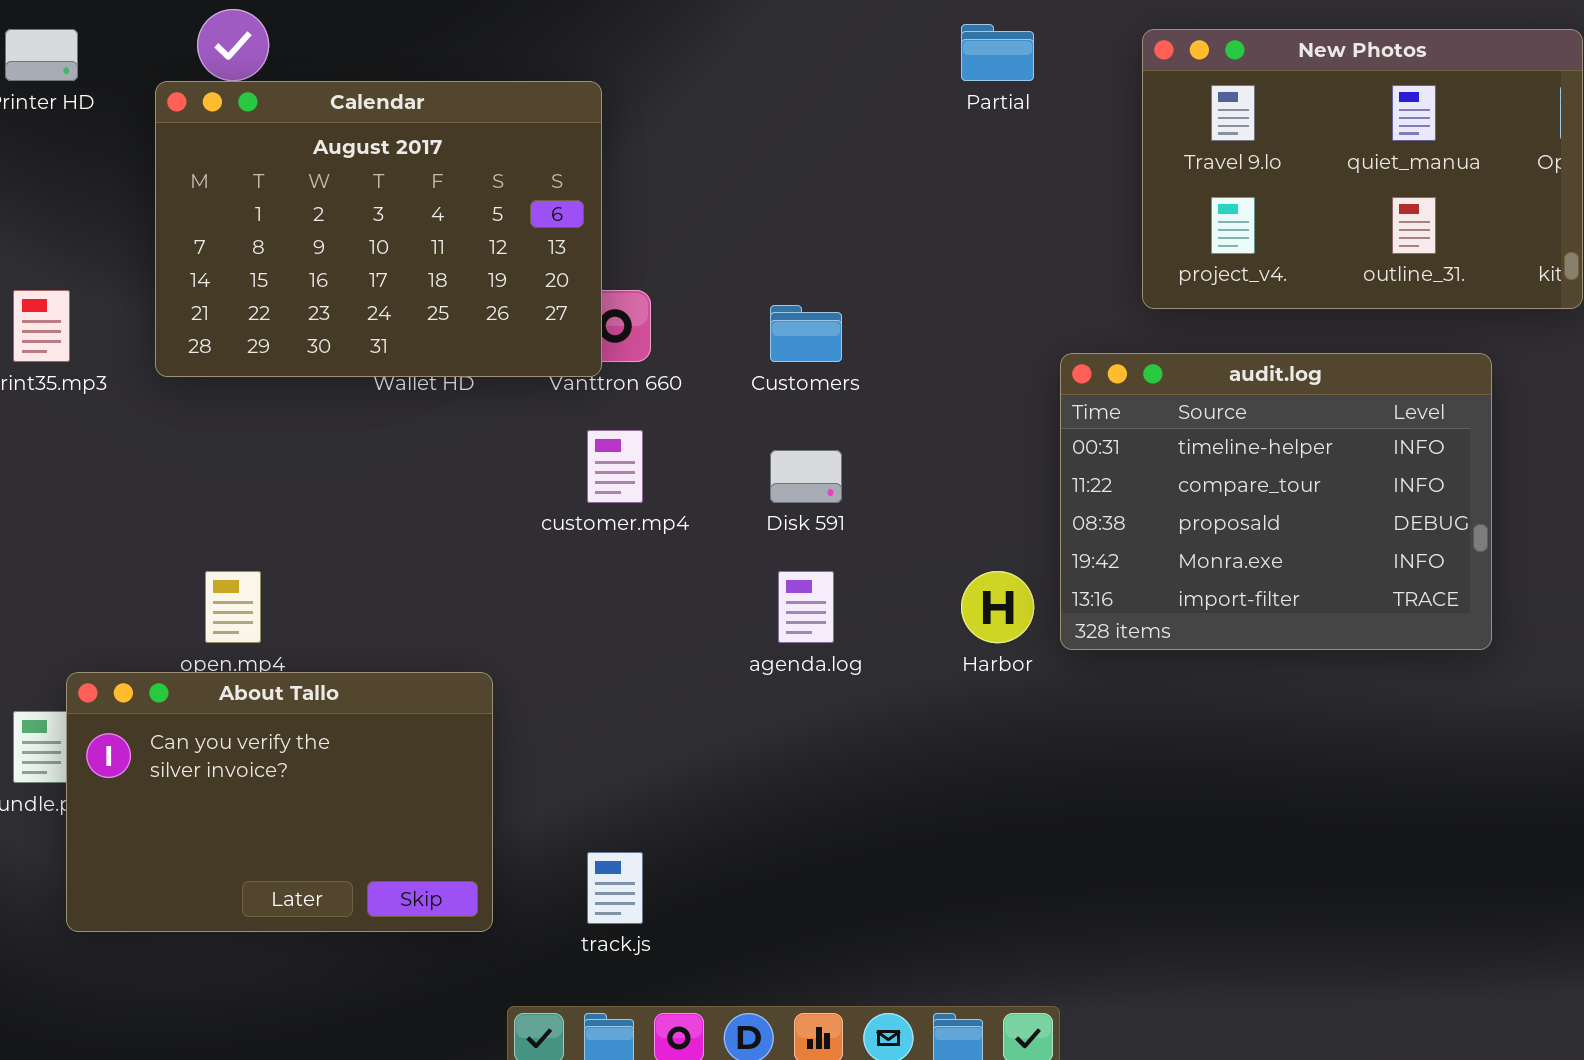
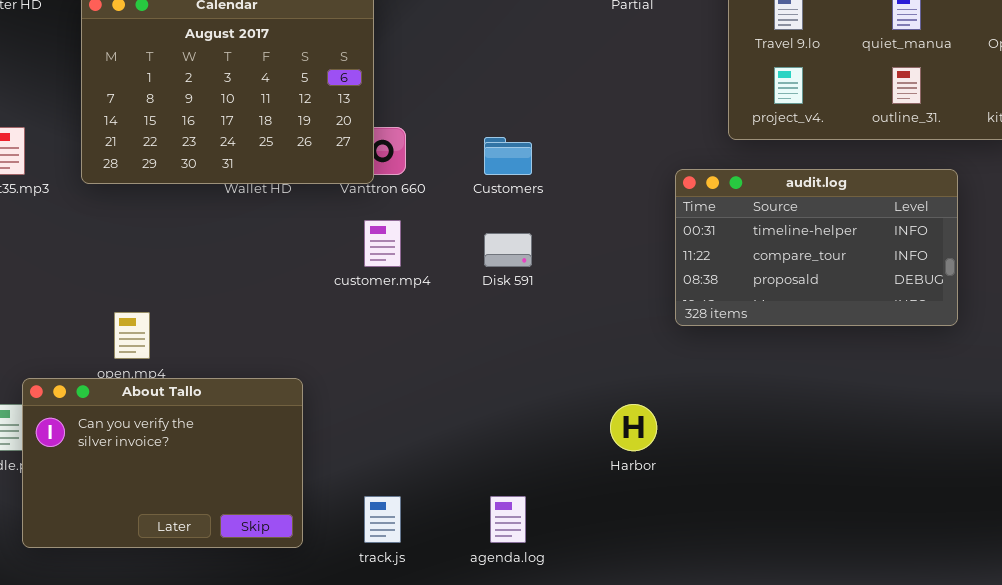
audit.log: [1060,353,1492,650] -> [675,169,958,326], resized
agenda.log: [778,571,834,643] -> [490,496,526,543], moved
Harbor: [961,571,1034,643] -> [610,404,657,451], moved

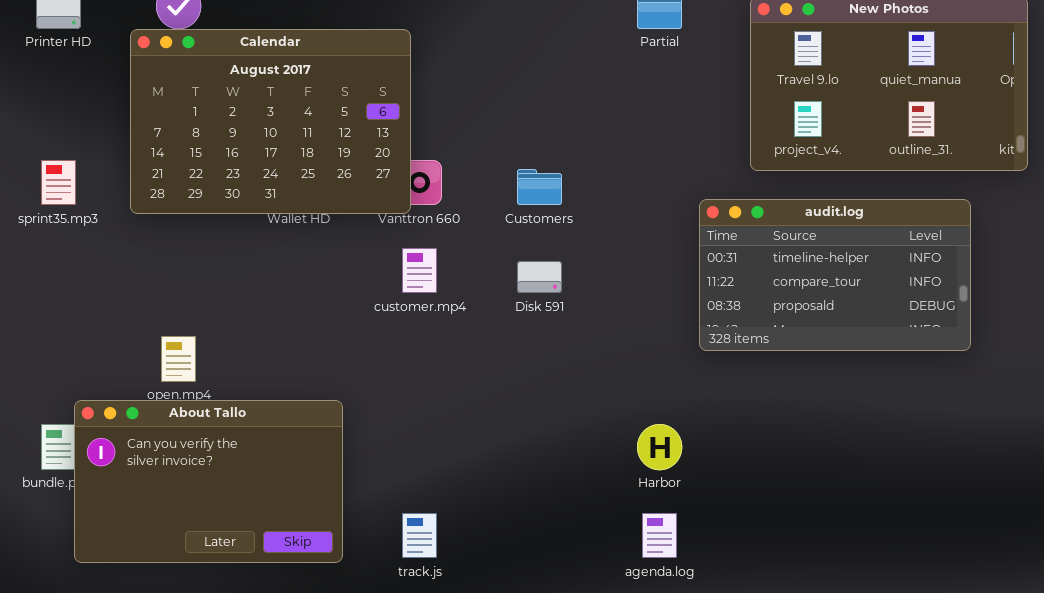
agenda.log: [490,496,526,543] -> [642,513,677,558], moved

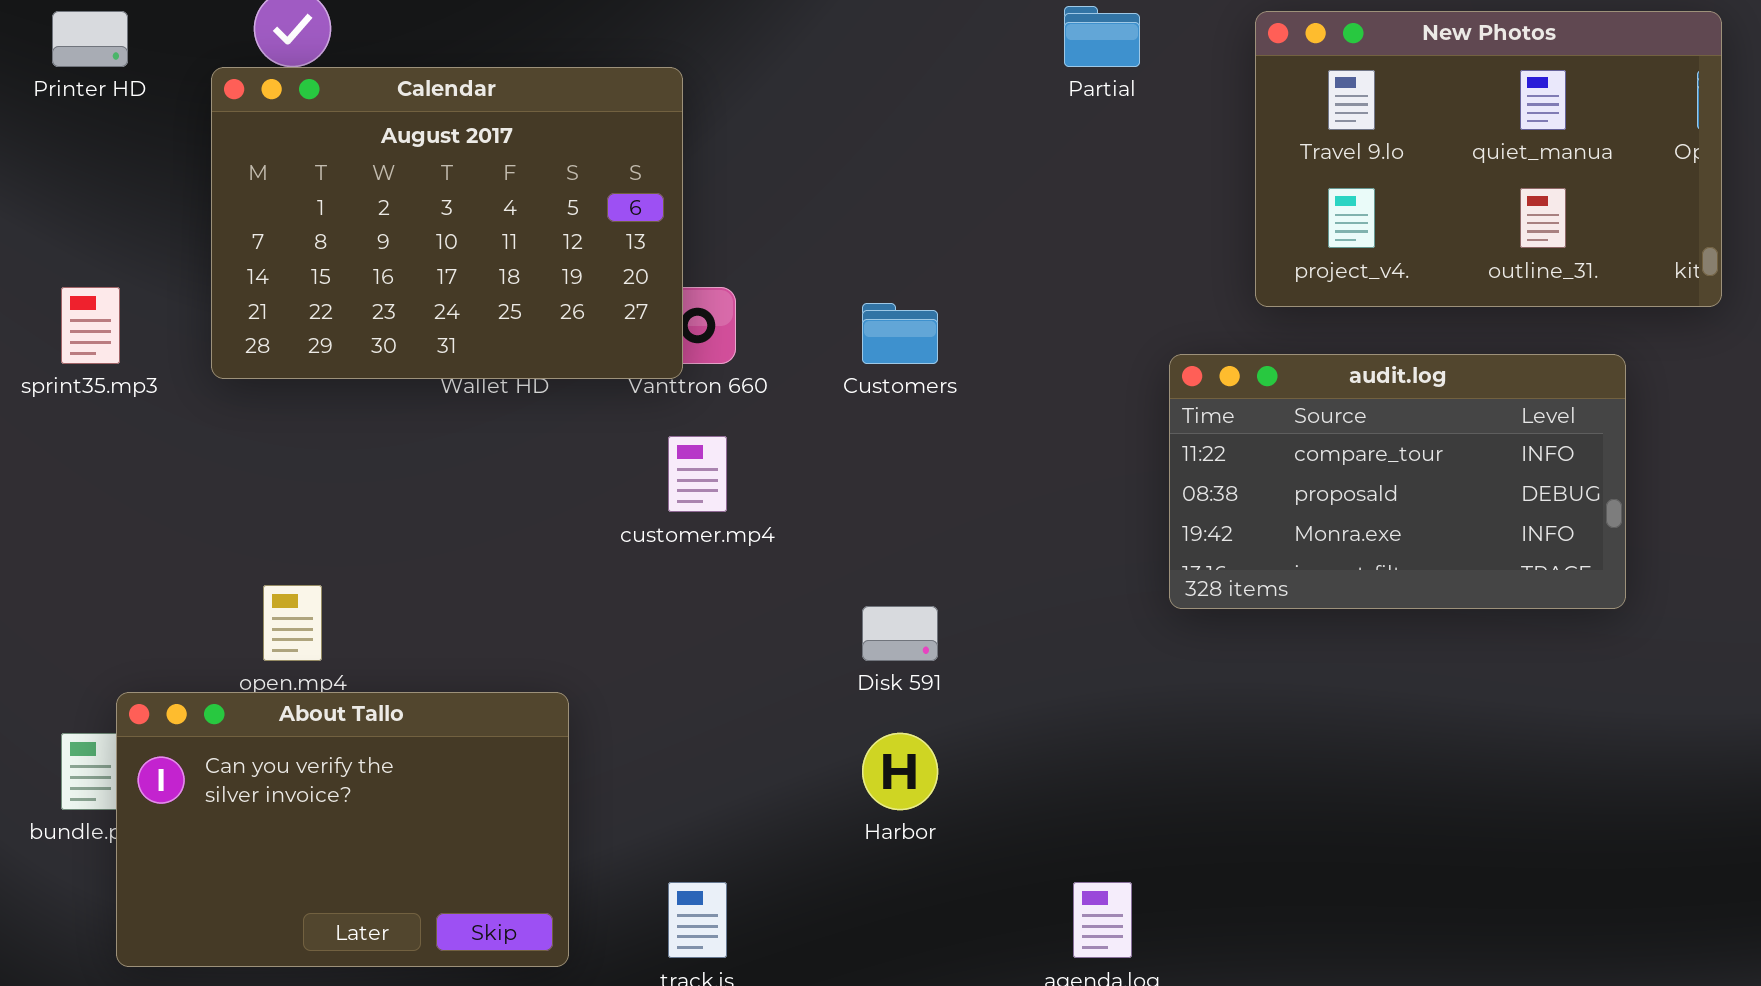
audit.log: [699,199,971,351] -> [1169,354,1626,609], scrolled down 1 row
Disk 591: [517,261,562,293] -> [862,606,938,661], moved
Harbor: [637,424,682,470] -> [862,733,938,810], moved

